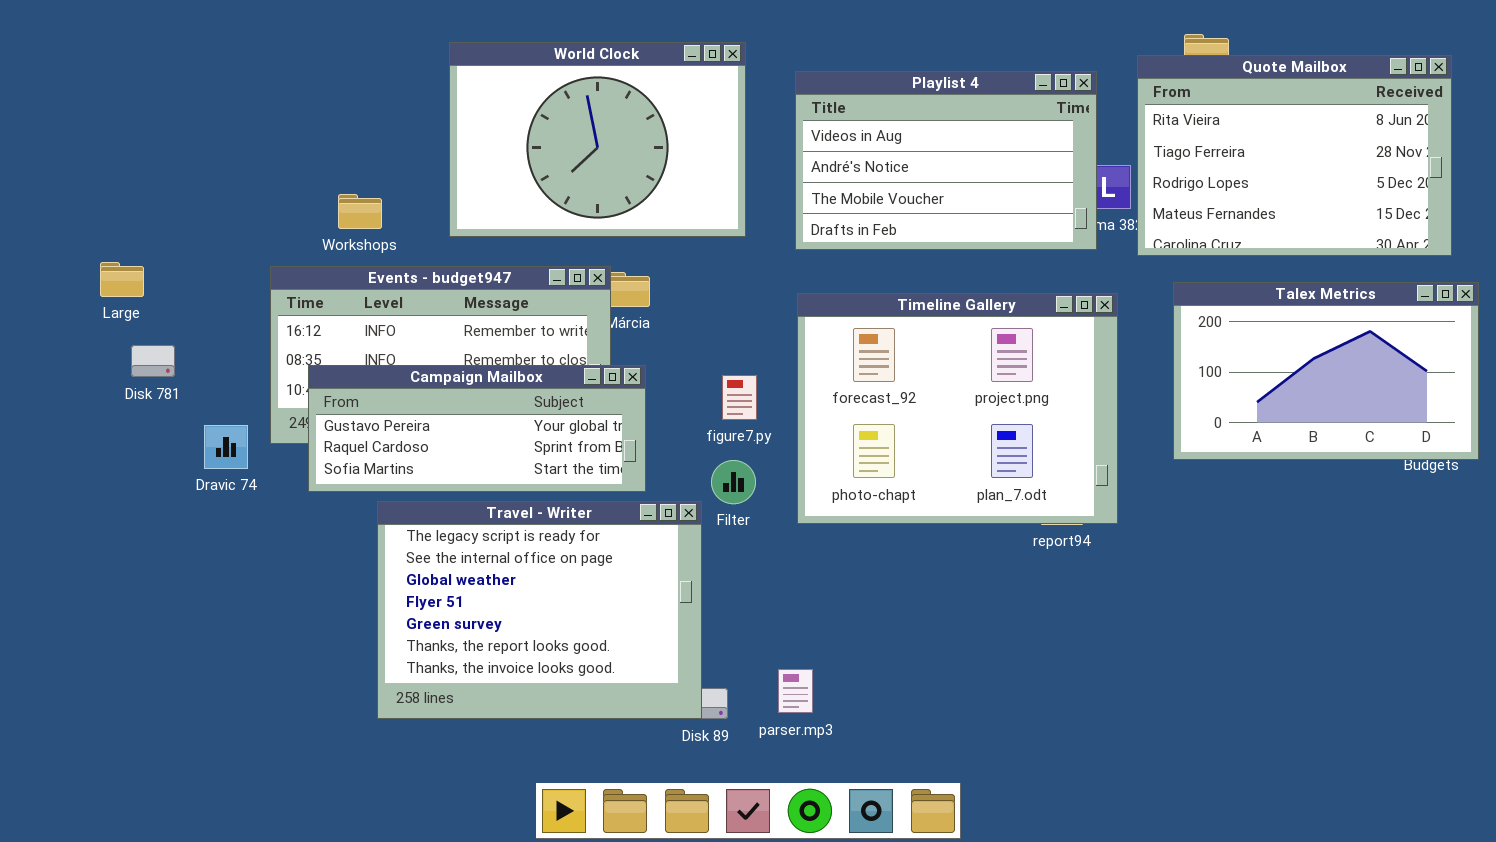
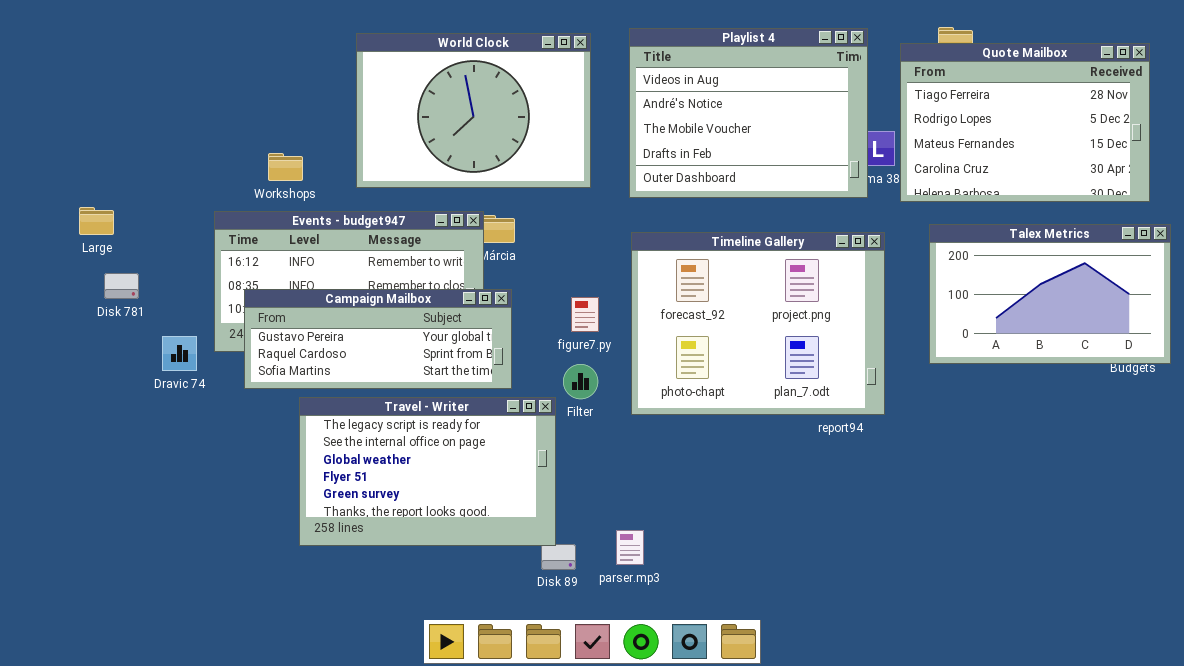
Quote Mailbox: [1137,55,1452,256] -> [900,43,1150,202], scrolled down 1 row
Playlist 4: [795,71,1097,250] -> [629,28,868,198], resized
Travel - Writer: [377,501,702,719] -> [299,397,556,546], resized

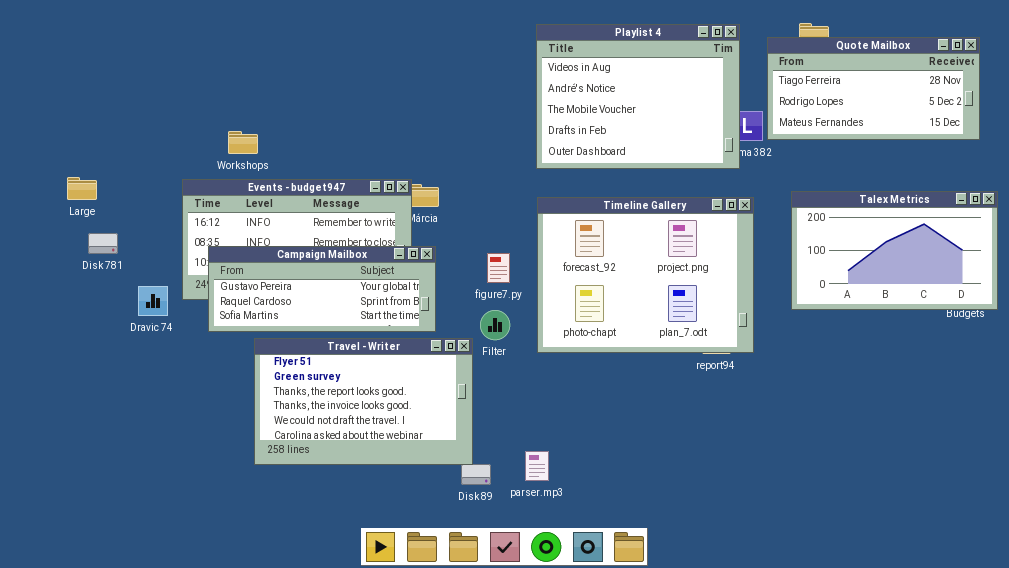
World Clock: [356,33,591,188] -> none, closed
Quote Mailbox: [900,43,1150,202] -> [767,37,980,140], resized
Travel - Writer: [299,397,556,546] -> [254,338,473,465], scrolled down 3 rows

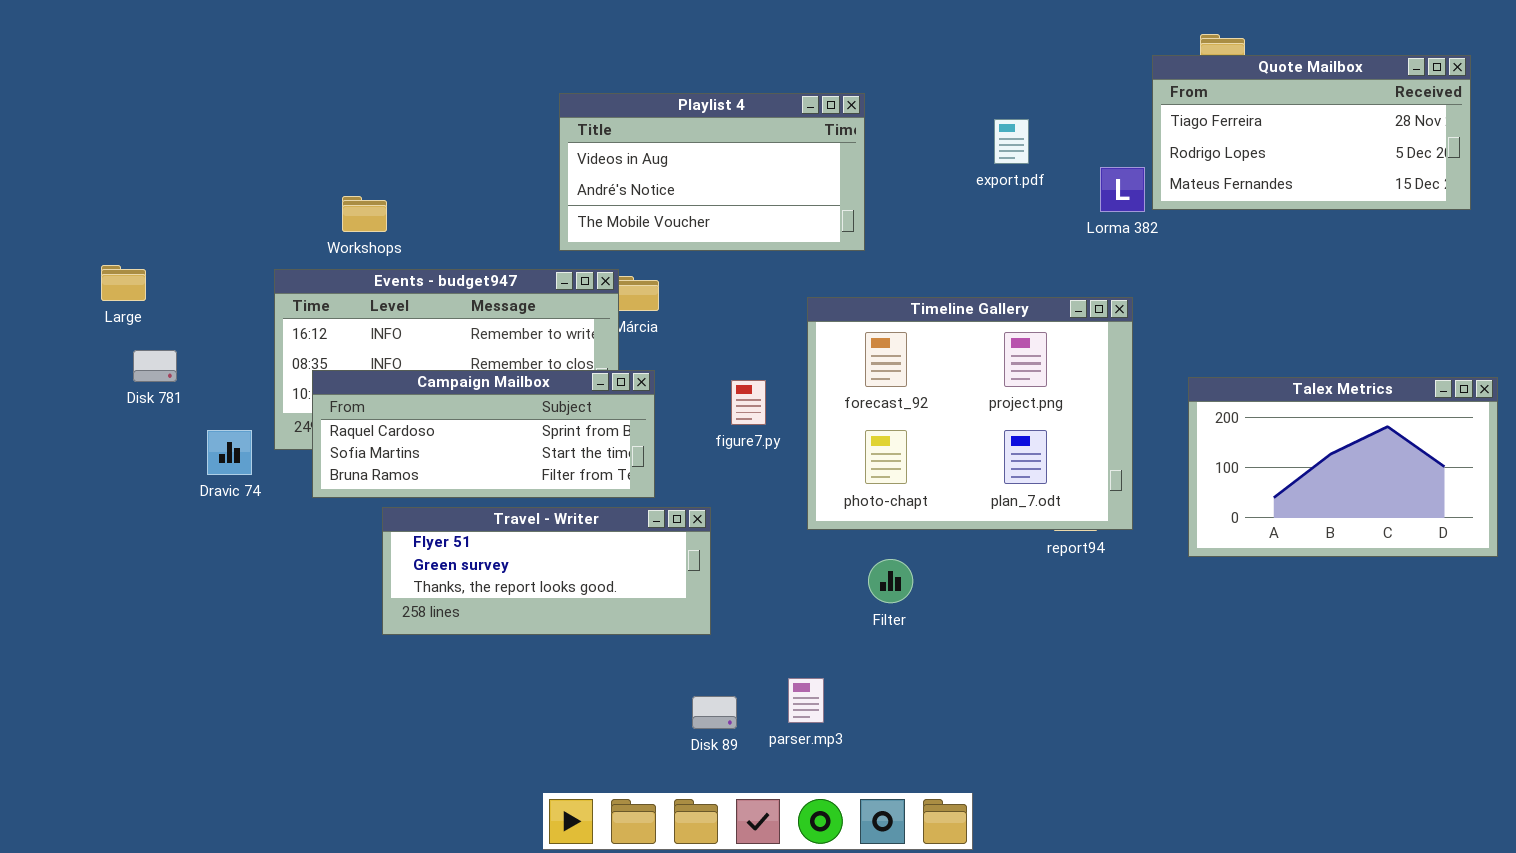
Playlist 4: [536,24,740,169] -> [559,93,865,251], moved, resized
Talex Metrics: [791,191,998,310] -> [1188,377,1498,557], moved
Campaign Mailbox: [208,246,436,332] -> [312,370,655,498], scrolled down 1 row
Filter: [480,310,510,340] -> [868,559,913,603], moved
Travel - Writer: [254,338,473,465] -> [382,507,711,635], resized

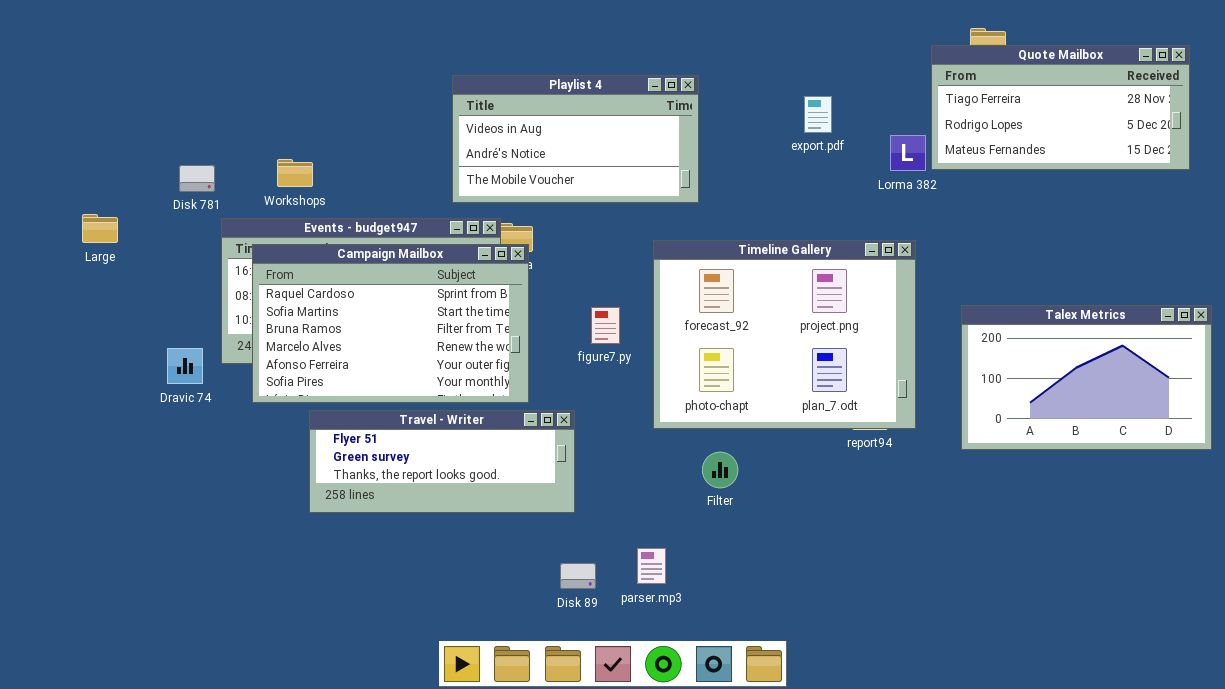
Disk 781: [133,350,177,382] -> [179,165,215,192], moved
Campaign Mailbox: [312,370,655,498] -> [252,244,529,403], resized

